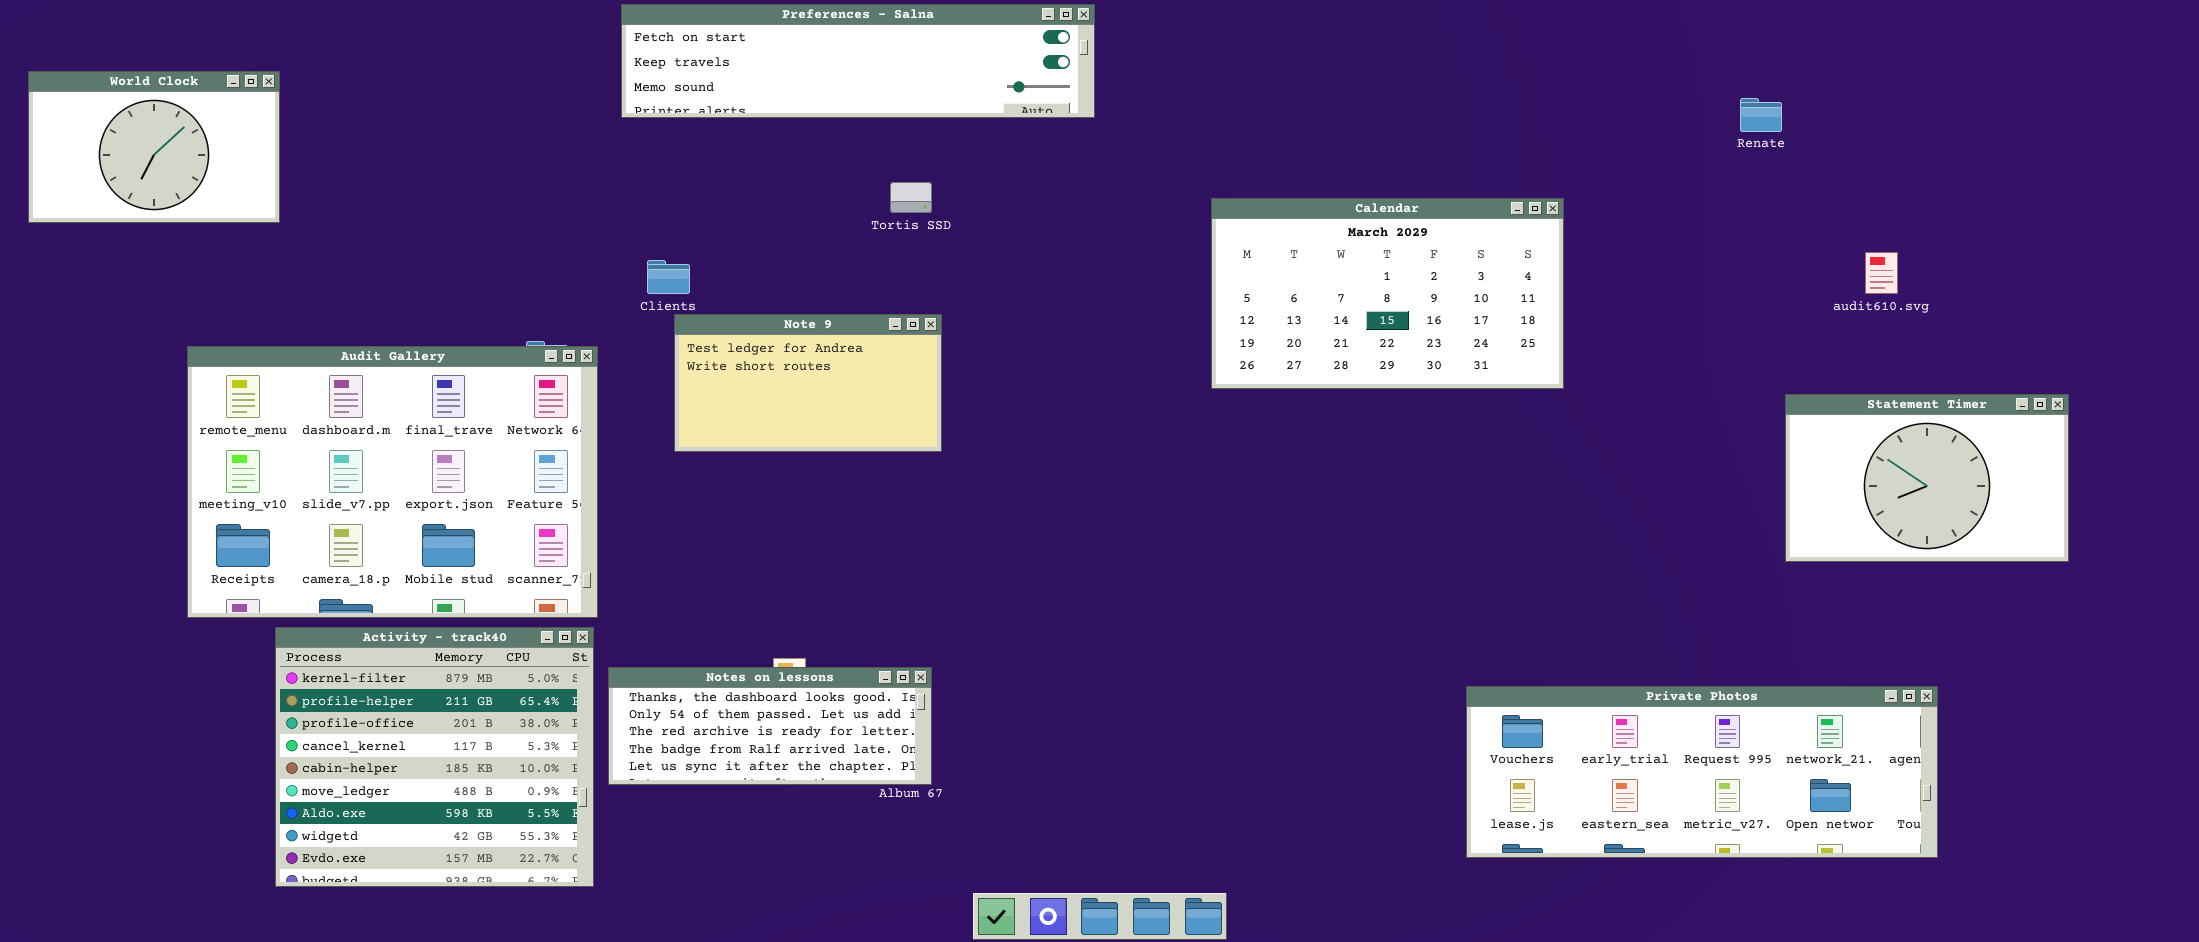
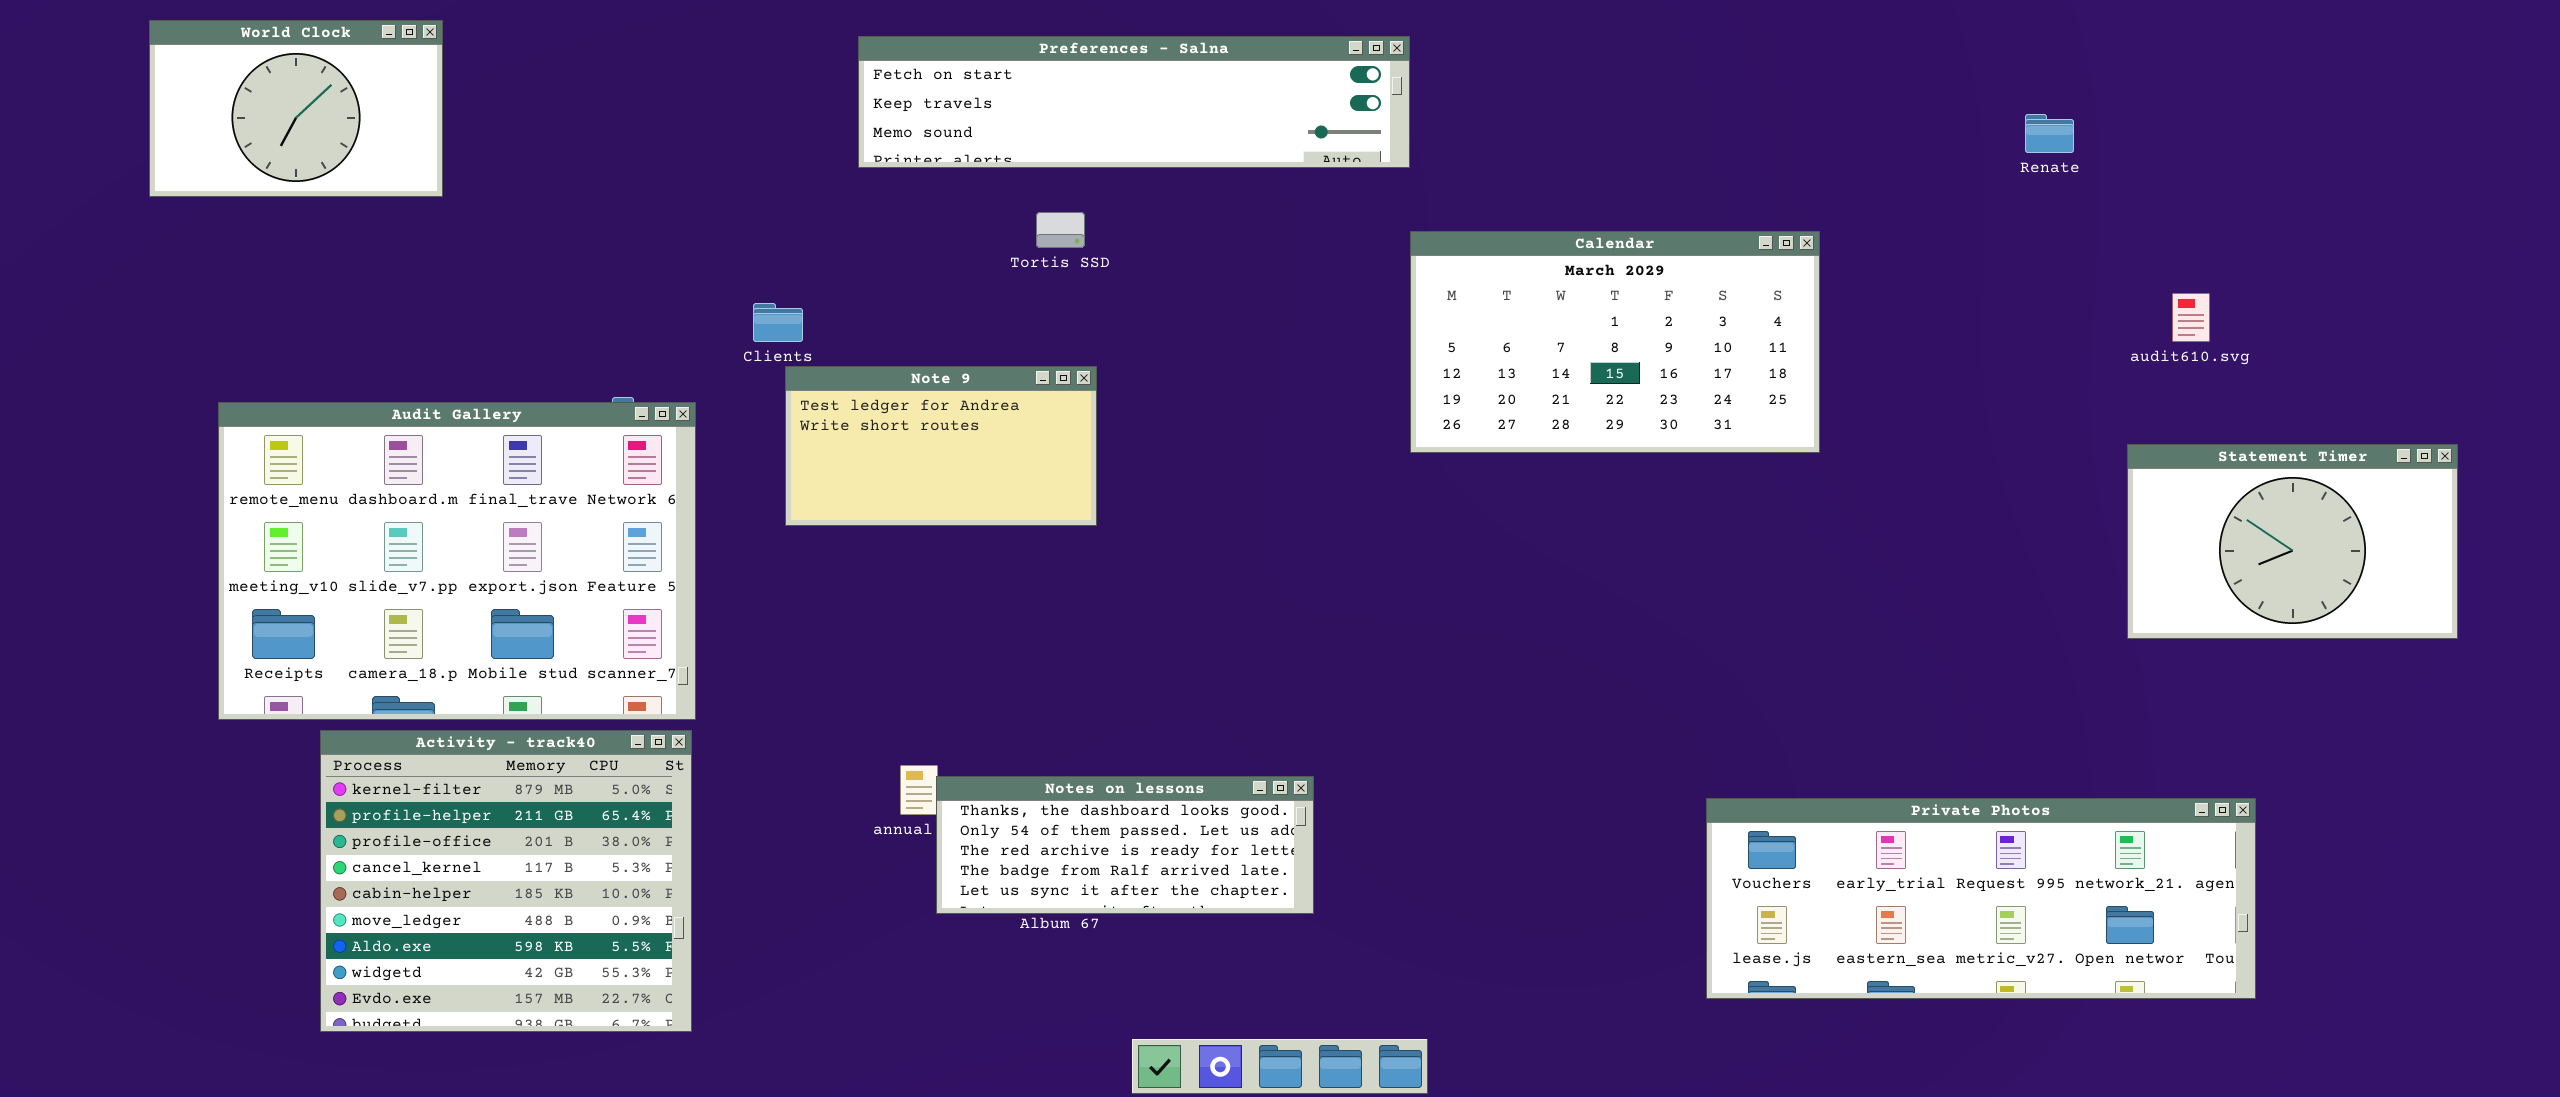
Preferences - Salna: [621,4,1095,118] -> [858,36,1410,168], moved
World Clock: [28,71,280,223] -> [149,20,443,197], moved
Statement Timer: [1785,394,2069,562] -> [2127,444,2458,639], moved
Notes on lessons: [608,667,932,785] -> [936,776,1314,914], moved

